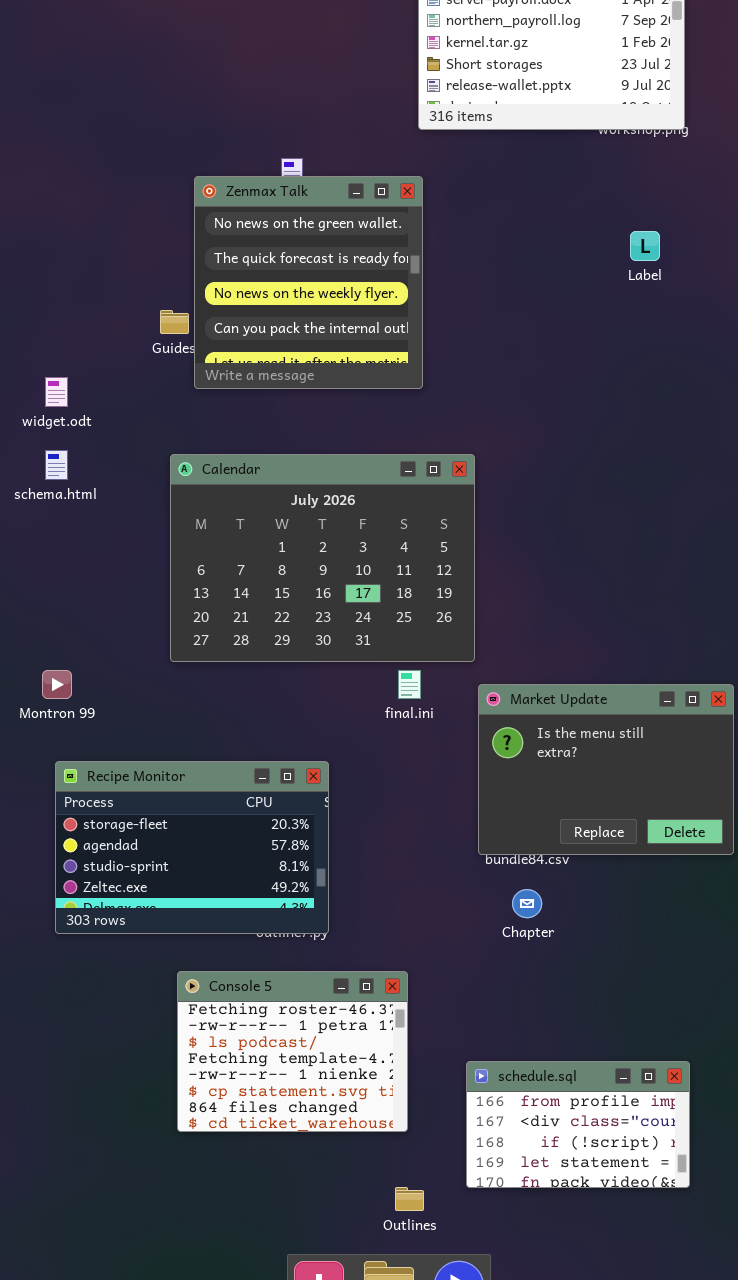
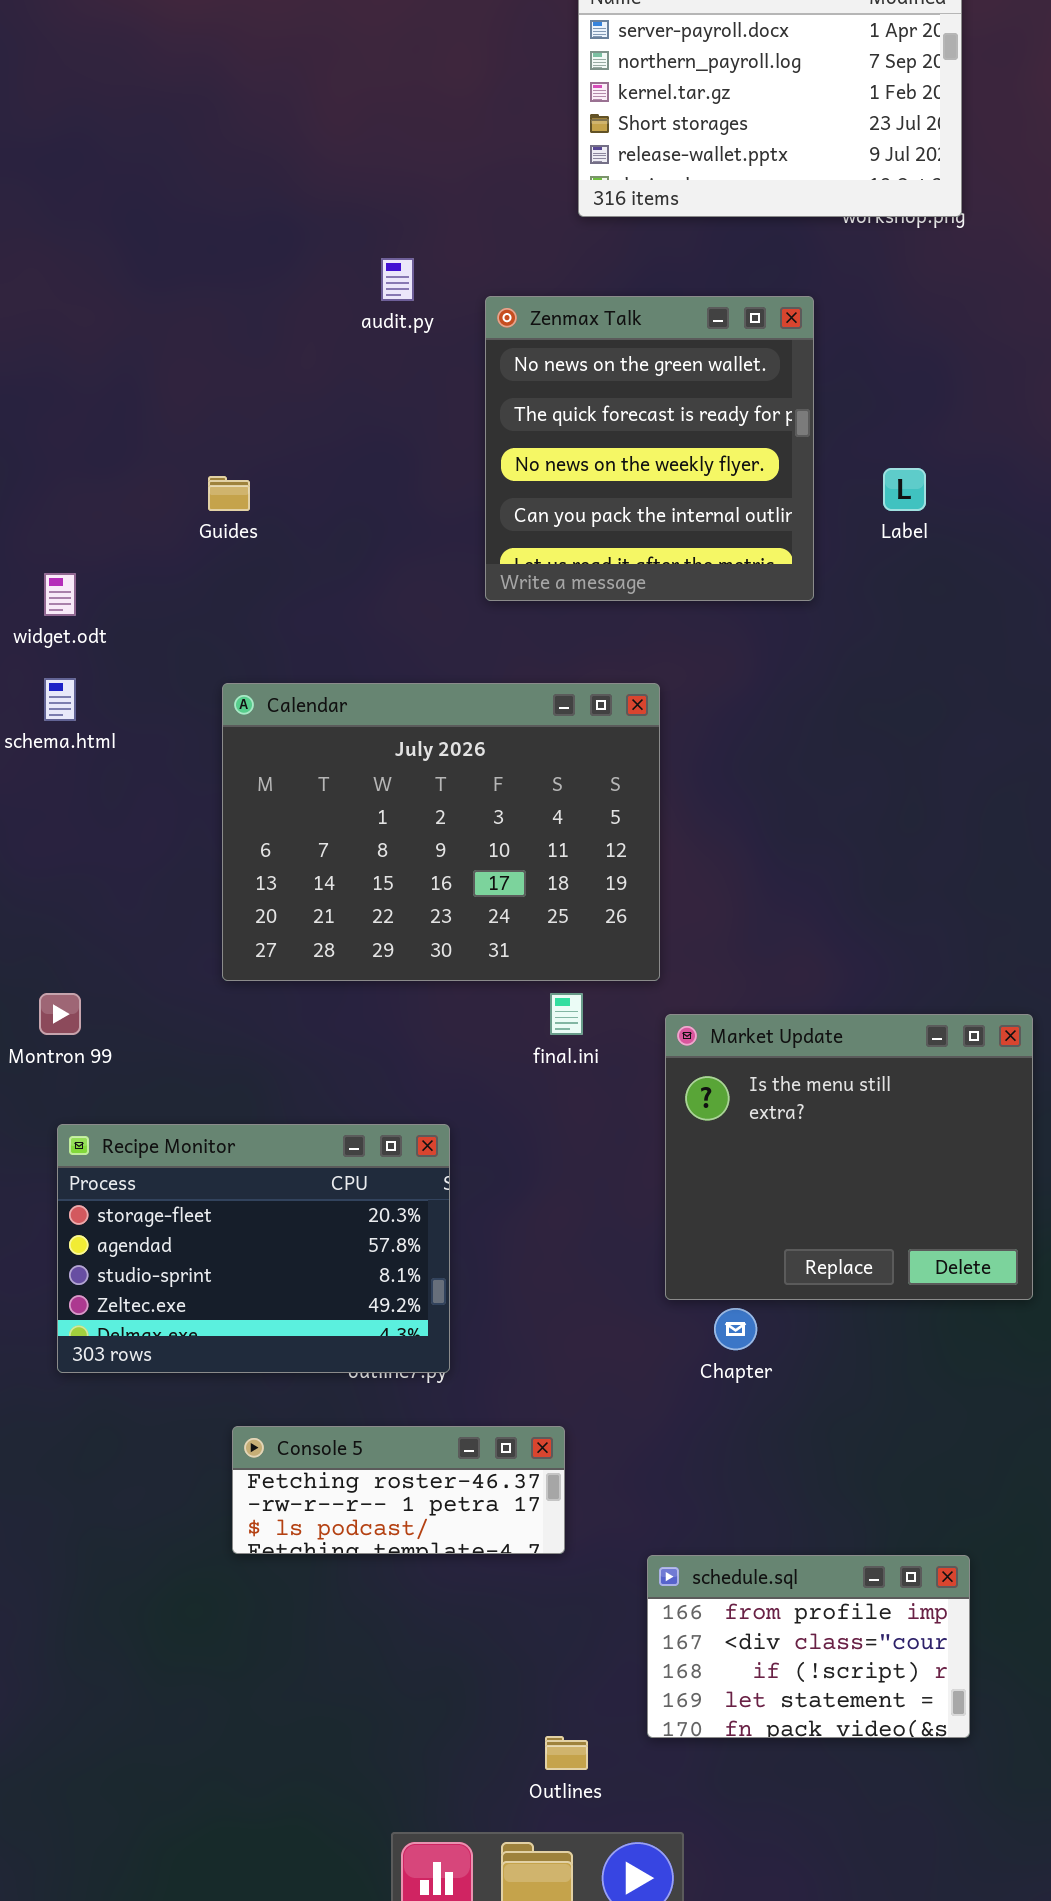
Zenmax Talk: [194,176,423,389] -> [485,296,814,601], moved
Label: [630,231,660,261] -> [883,468,926,511], moved
Market Update: [478,684,734,855] -> [665,1014,1033,1300], resized
Console 5: [177,971,408,1132] -> [232,1426,565,1554], resized

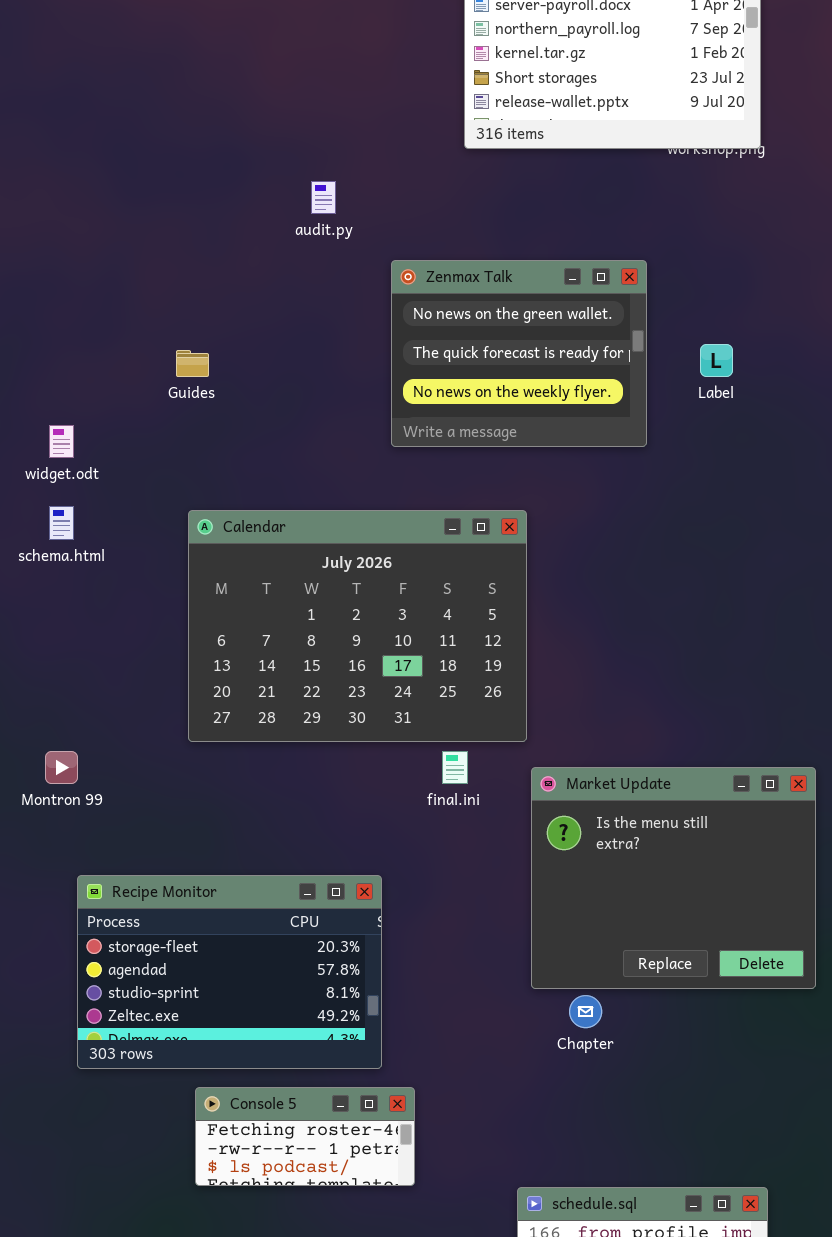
Zenmax Talk: [485,296,814,601] -> [391,260,647,447], resized
Recipe Monitor: [57,1124,450,1373] -> [77,875,382,1069], moved
Console 5: [232,1426,565,1554] -> [195,1087,415,1186], resized

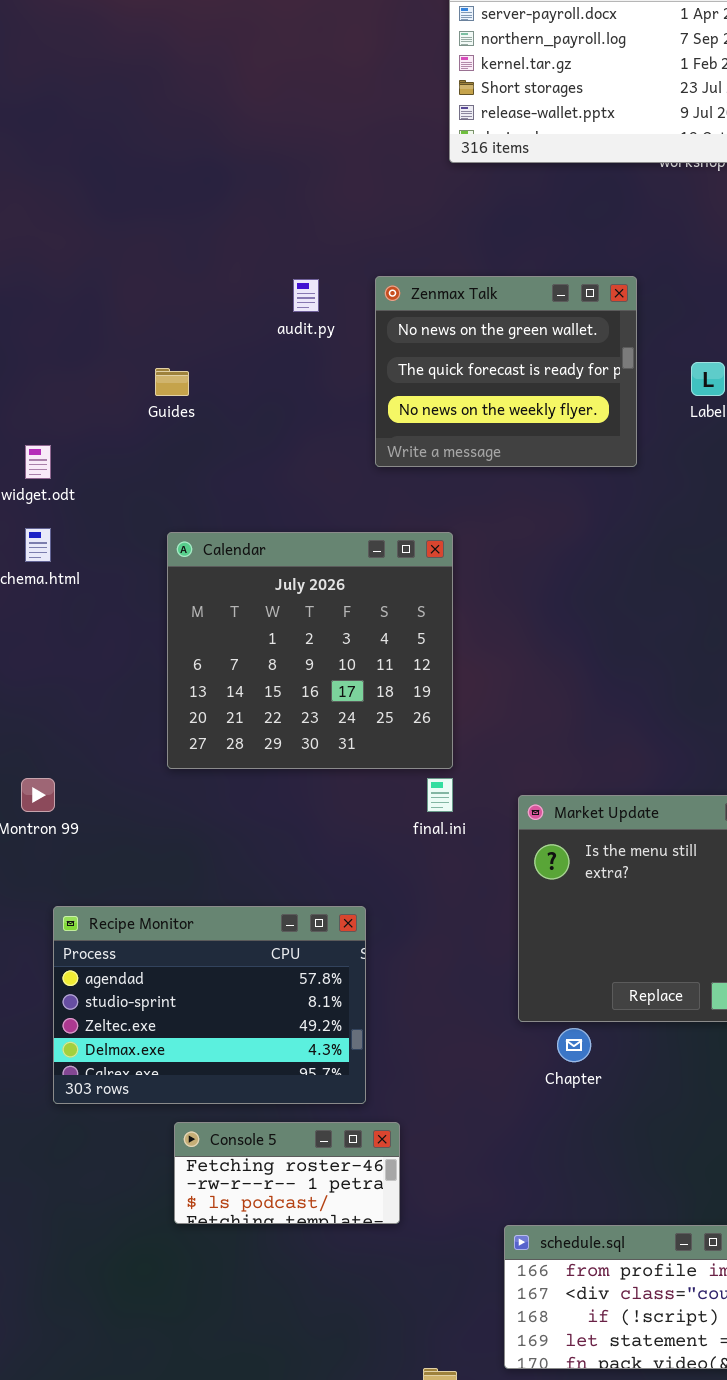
audit.py: [311,181,336,214] -> [293,279,319,312], moved
Calendar: [188,510,527,742] -> [167,532,453,769], resized
Recipe Monitor: [77,875,382,1069] -> [53,906,366,1104], scrolled down 1 row

